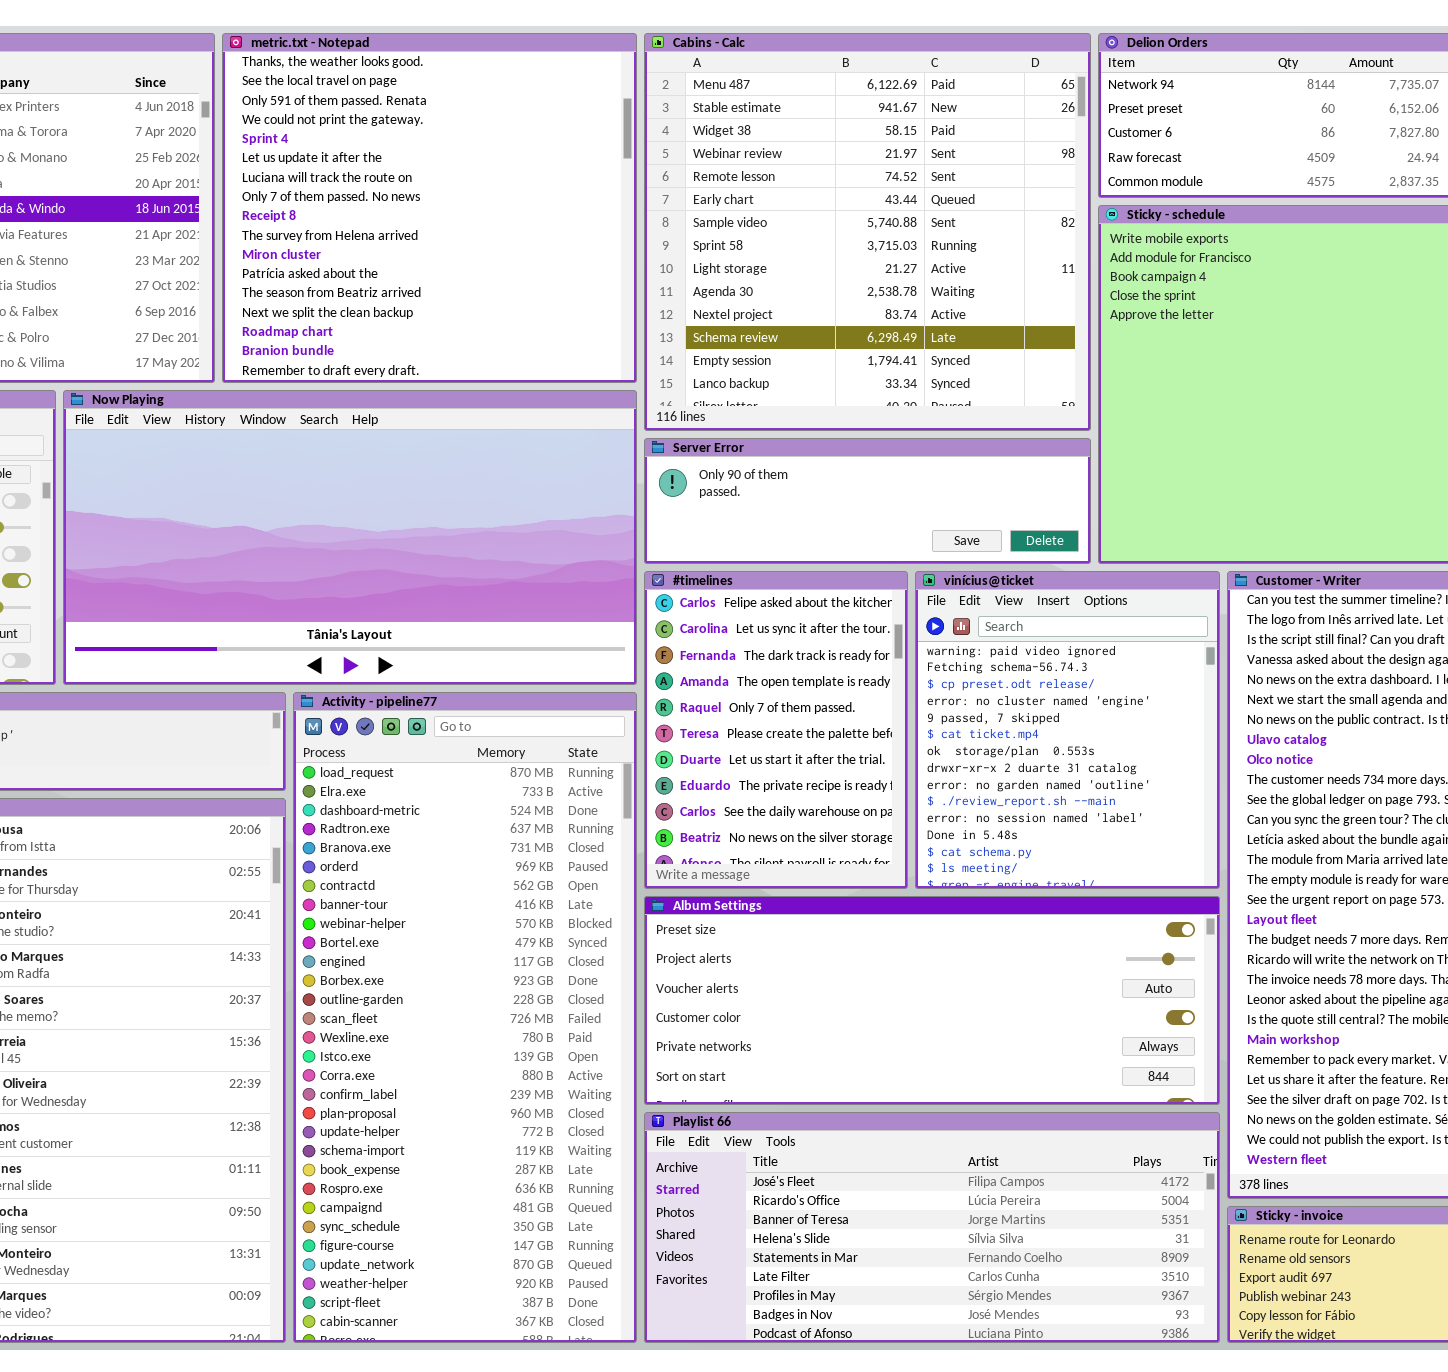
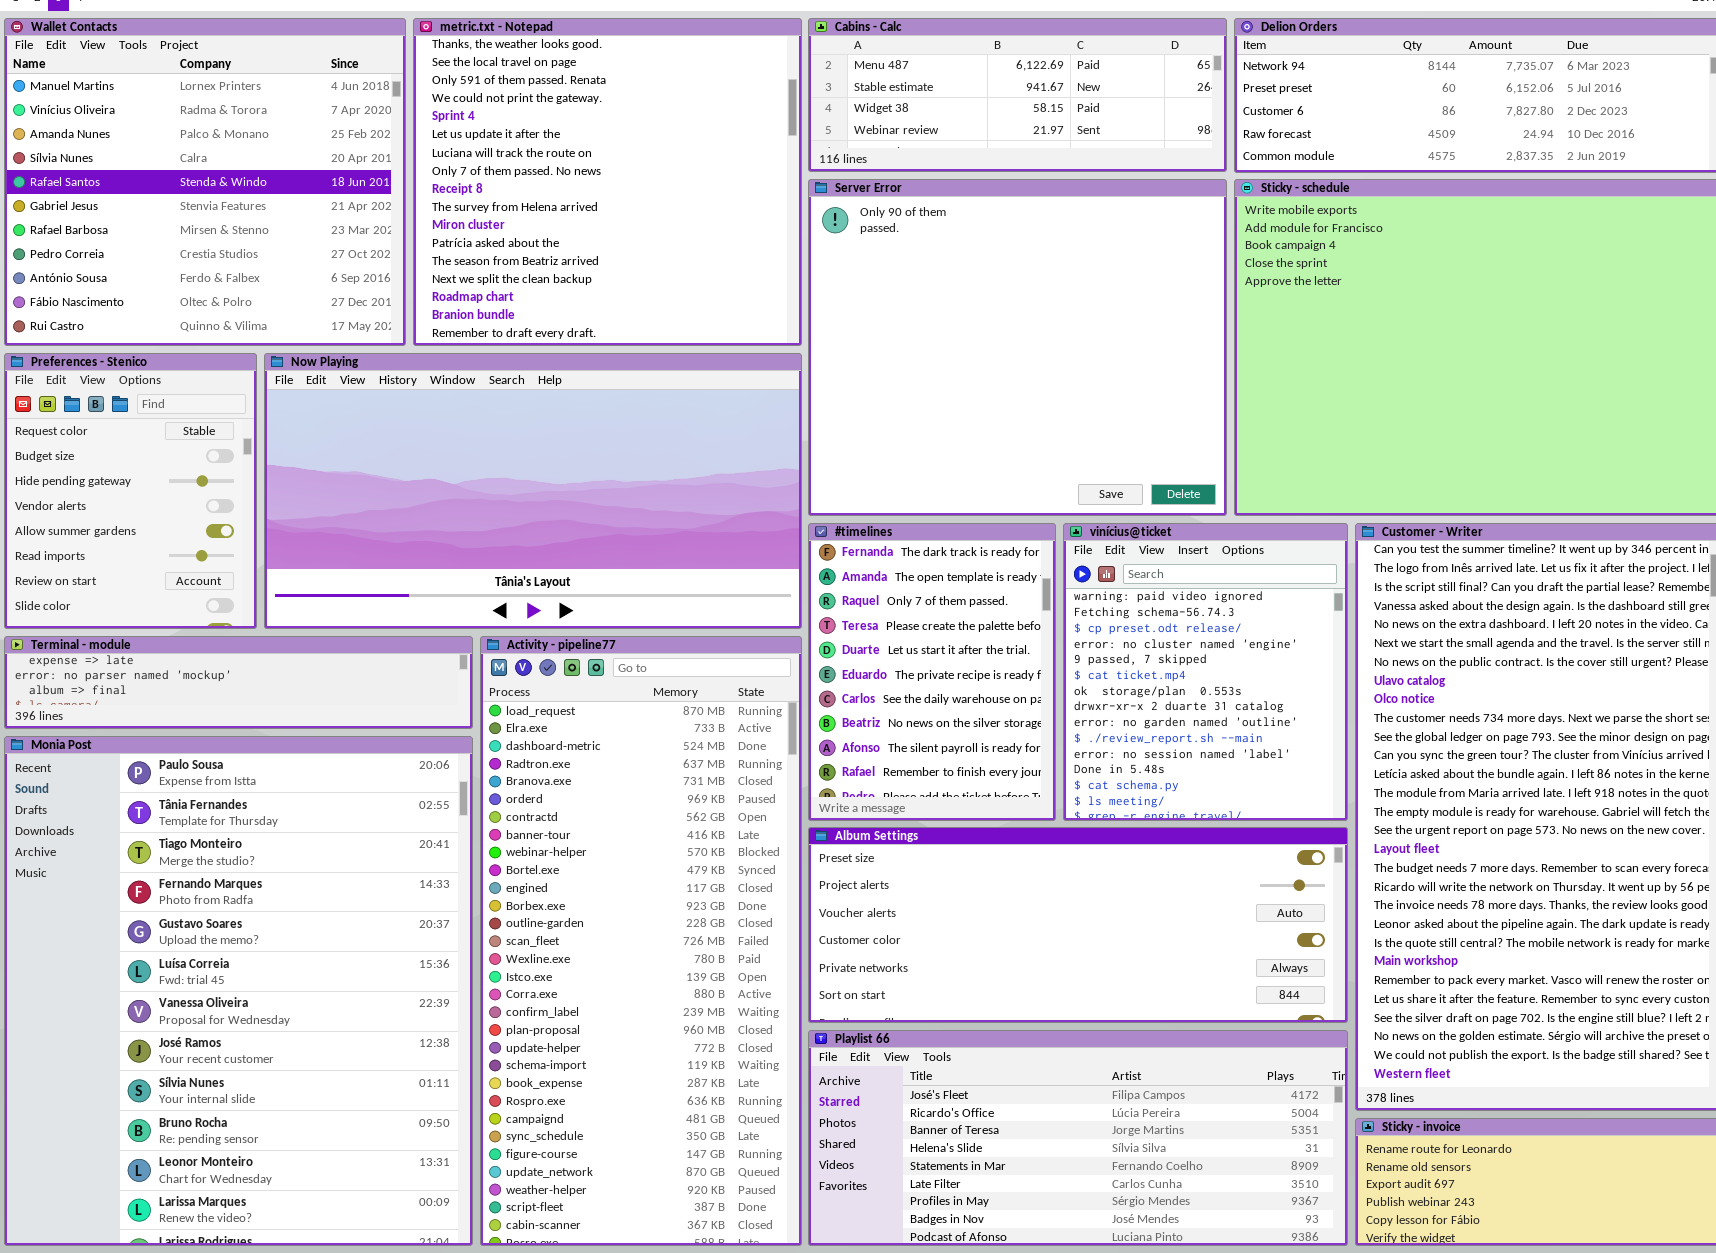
Cabins - Calc: [644,33,1091,431] -> [808,18,1227,172], resized
Server Error: [644,438,1091,564] -> [808,179,1227,516], resized
#timelines: [644,571,908,889] -> [808,523,1056,821], scrolled down 2 rows

